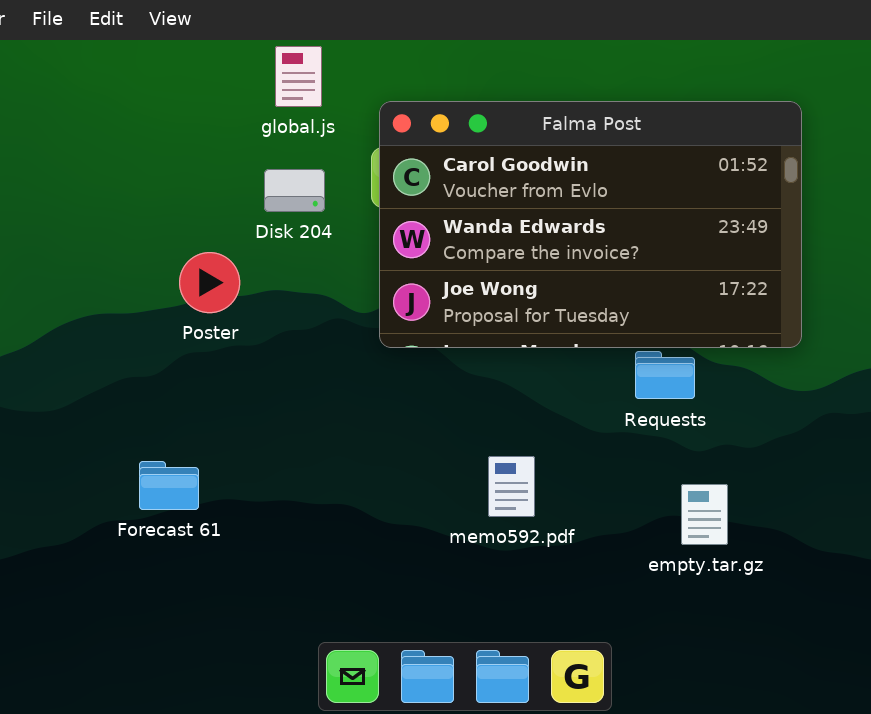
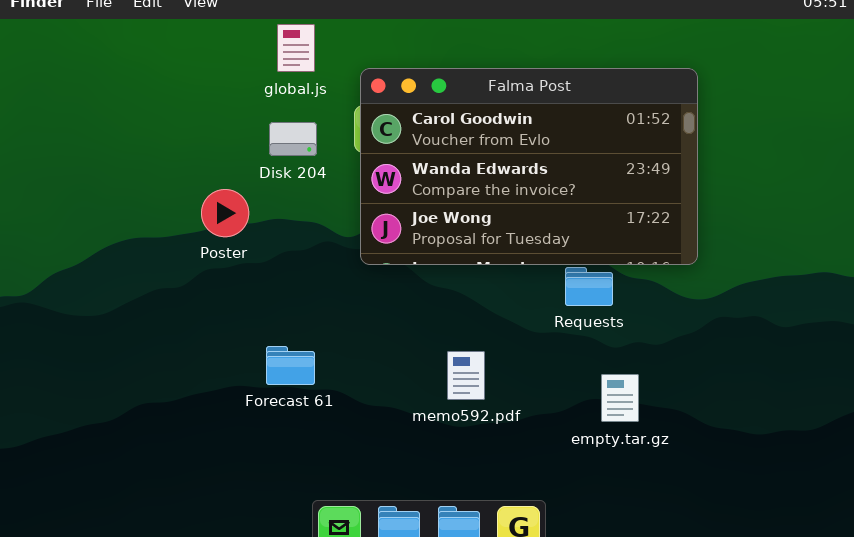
Forecast 61: [139,461,199,510] -> [266,346,315,385], moved

